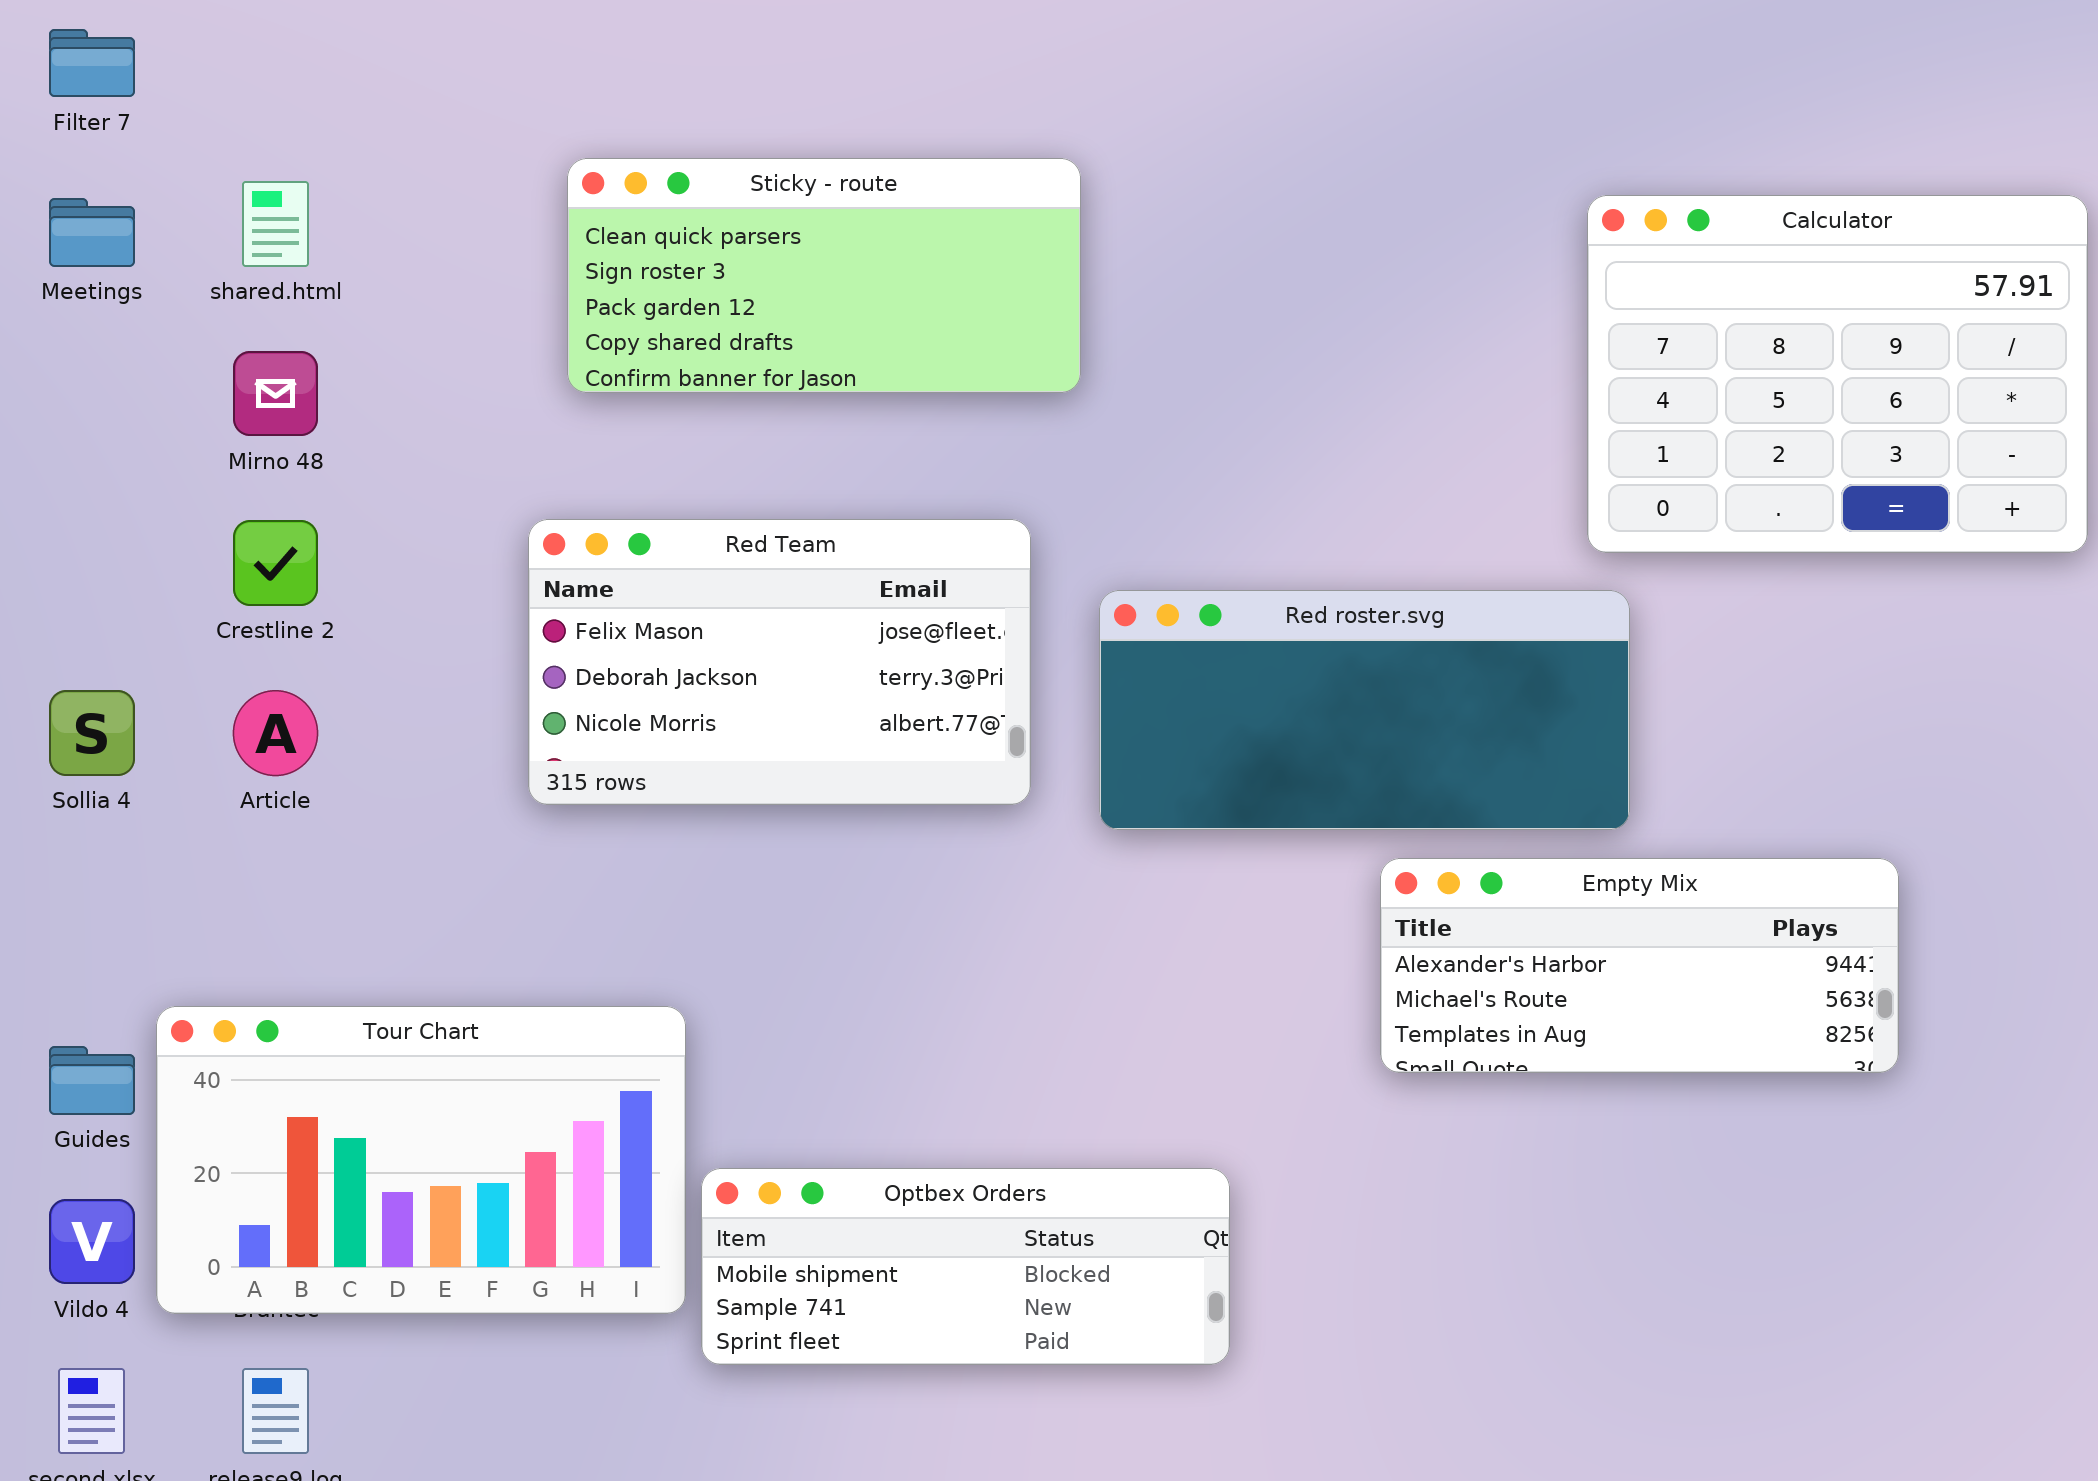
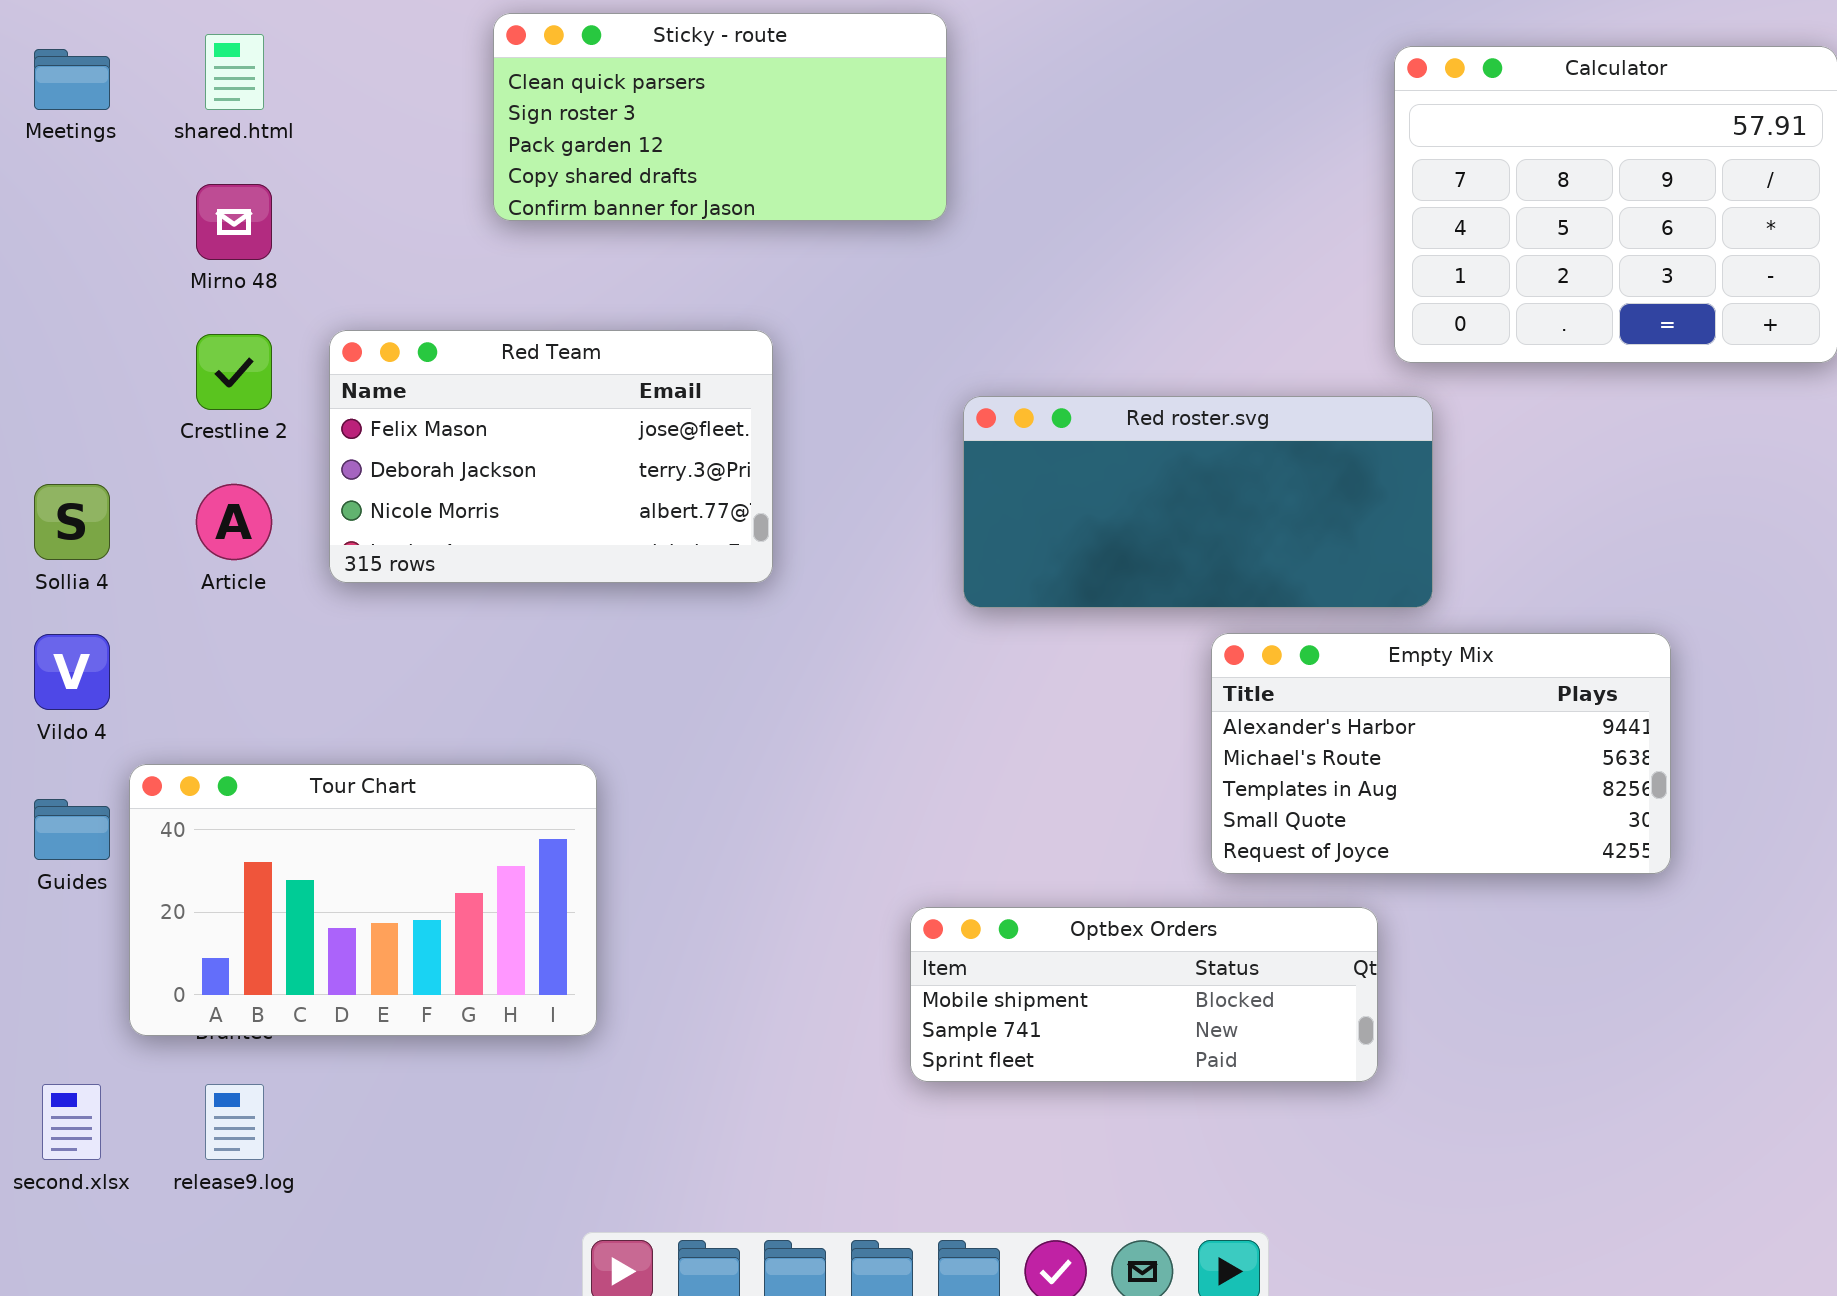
Red Team: [528,519,1031,805] -> [329,330,773,583], moved
Empty Mix: [1380,858,1899,1073] -> [1211,633,1671,874], resized
Optbex Orders: [701,1168,1230,1365] -> [910,907,1378,1082], moved
Vildo 4: [49,1199,135,1284] -> [34,634,110,710], moved

